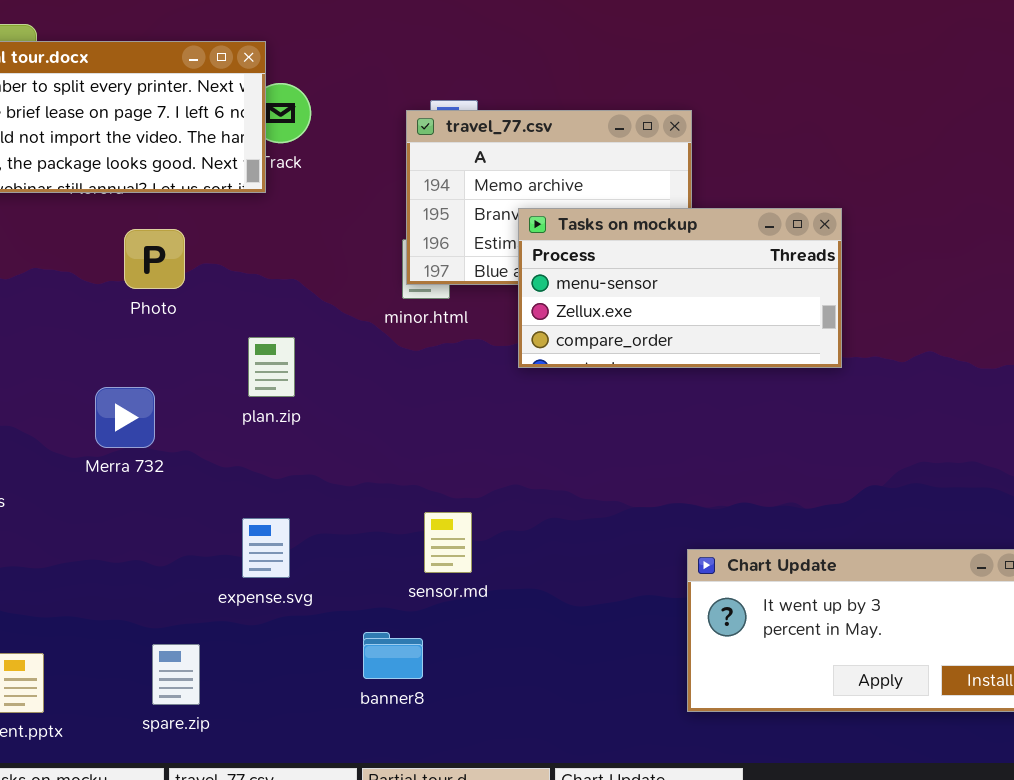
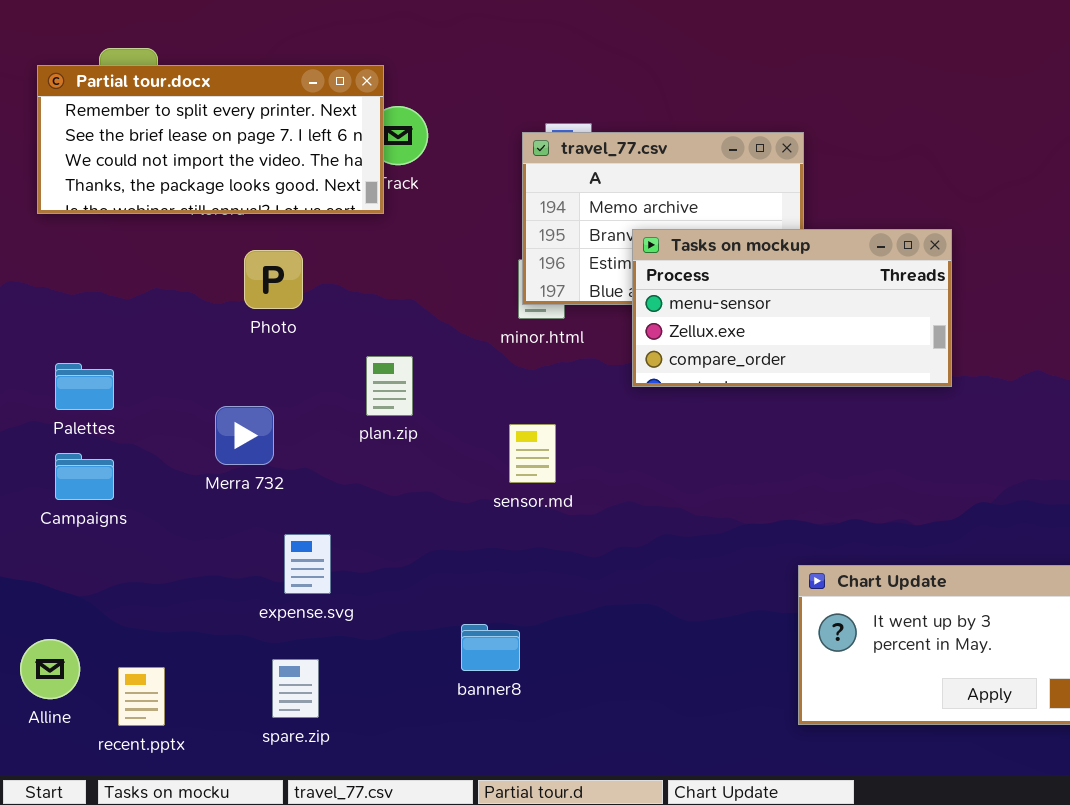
sensor.md: [424,512,472,573] -> [509,424,556,483], moved
expense.svg: [242,518,290,578] -> [284,534,331,594], moved
banner8: [363,632,423,679] -> [461,624,520,671], moved

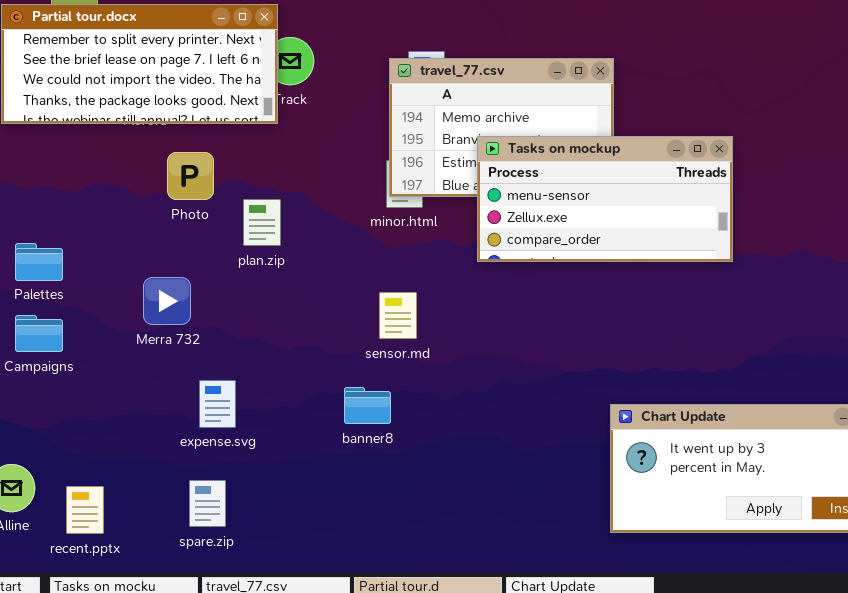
plan.zip: [366,356,413,416] -> [243,199,281,246], moved
banner8: [461,624,520,671] -> [344,387,391,424], moved

